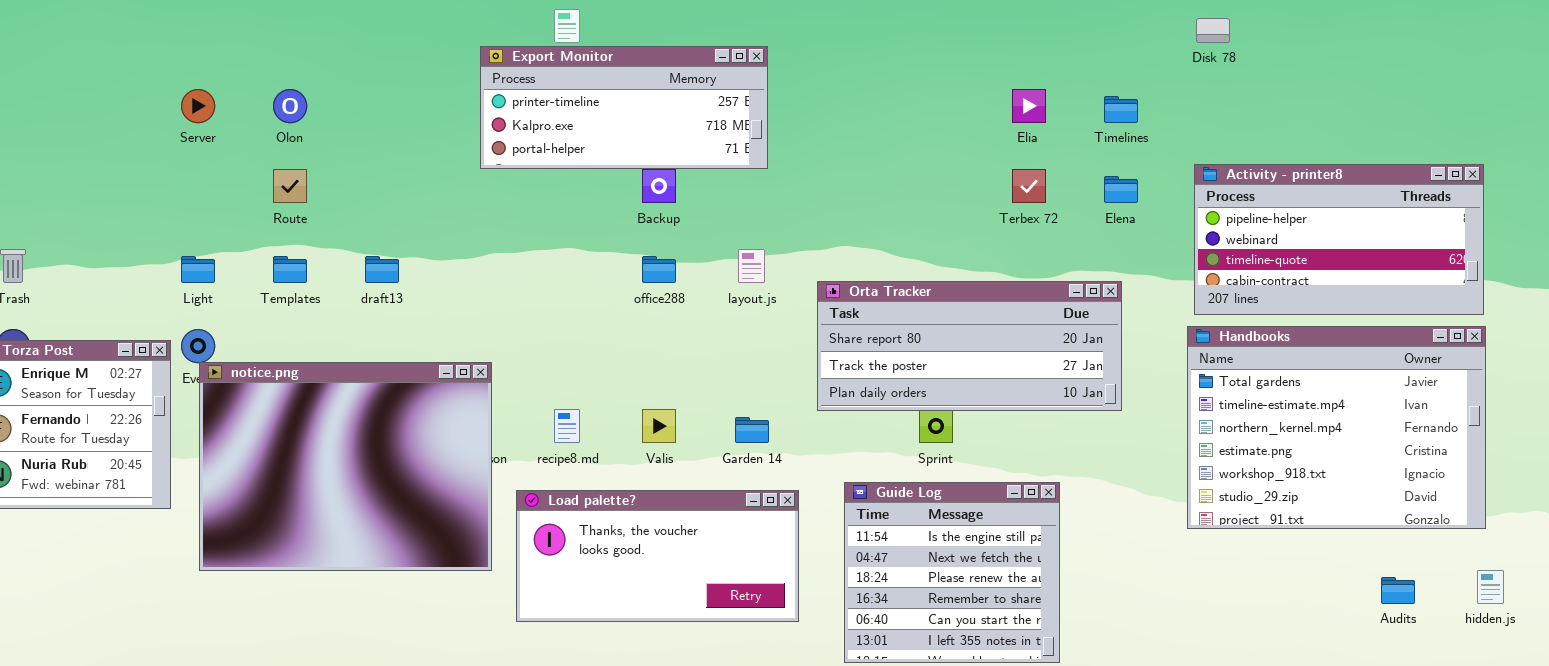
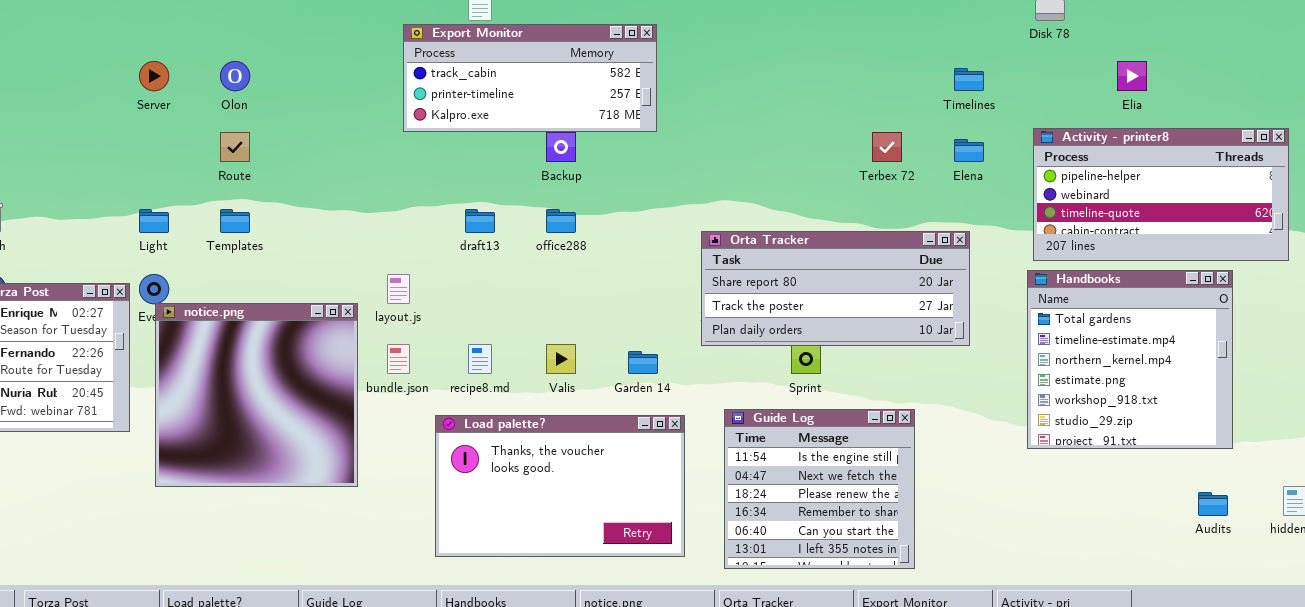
Export Monitor: [480,46,768,169] -> [403,24,657,132], scrolled up 1 row
Elia: [1012,89,1046,123] -> [1117,61,1147,91], moved
layout.js: [738,249,765,283] -> [387,274,410,304], moved
draft13: [365,256,399,283] -> [465,209,495,233], moved
Handbooks: [1187,326,1486,529] -> [1027,270,1233,449], resized
notice.png: [199,362,492,571] -> [155,303,358,487], resized
Load palette?: [516,490,799,622] -> [435,415,685,557], resized

